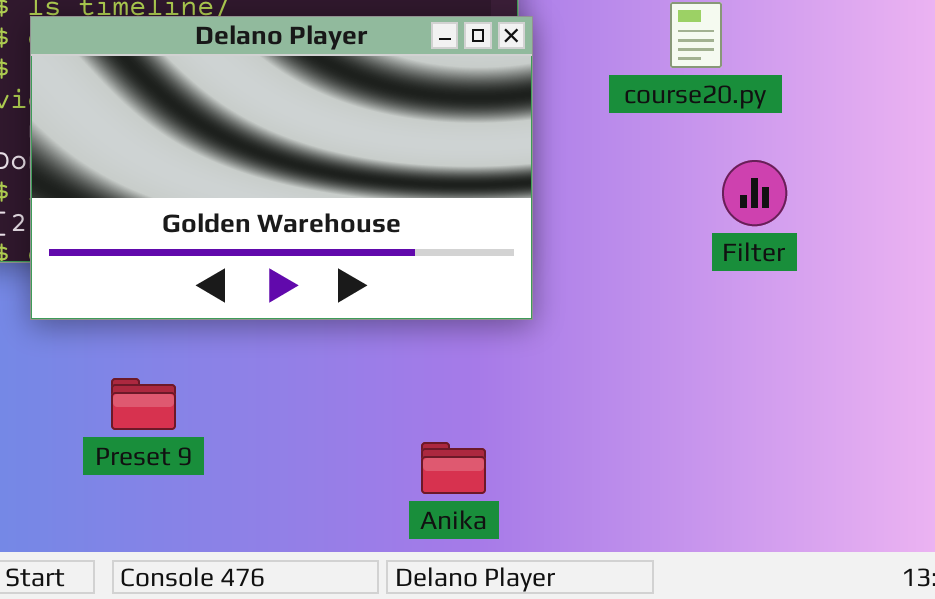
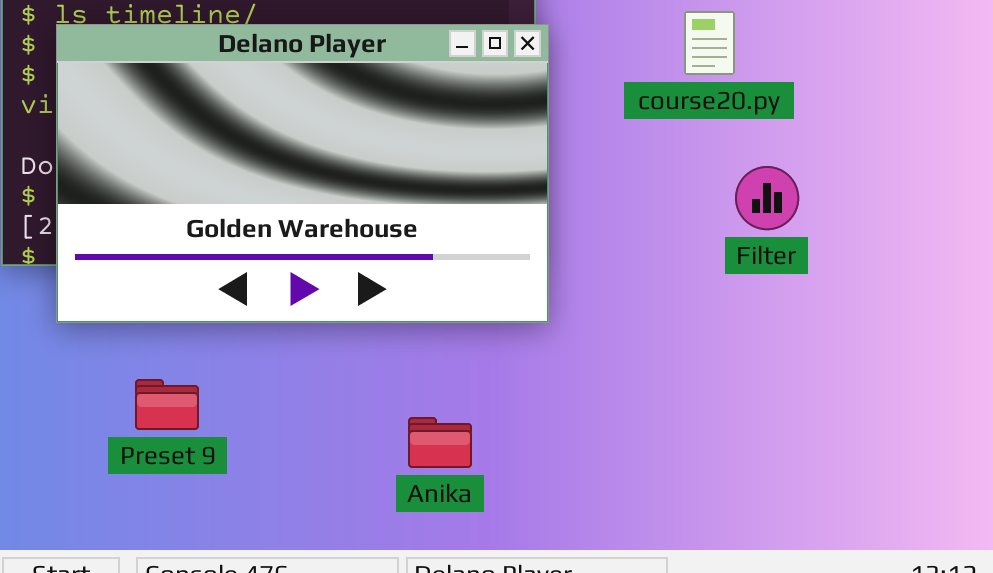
Anika: [421,442,486,494] -> [408,417,472,468], moved

